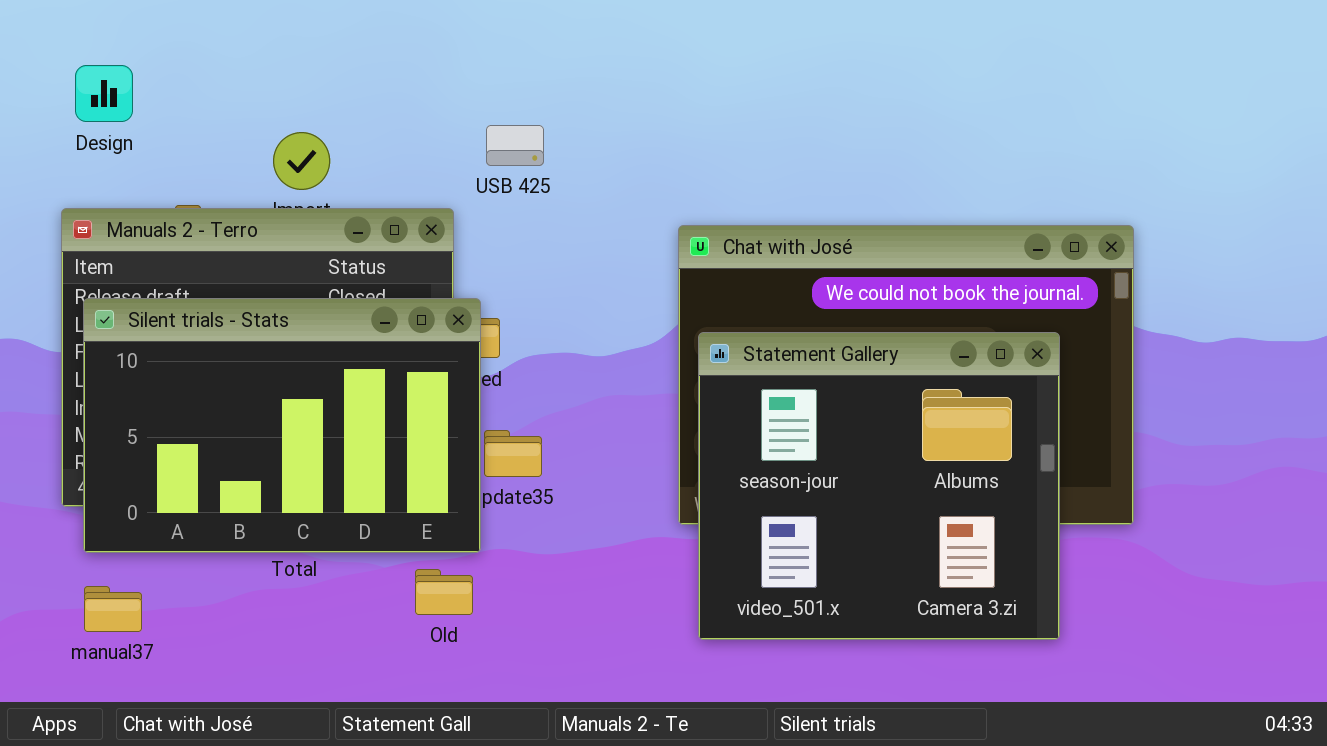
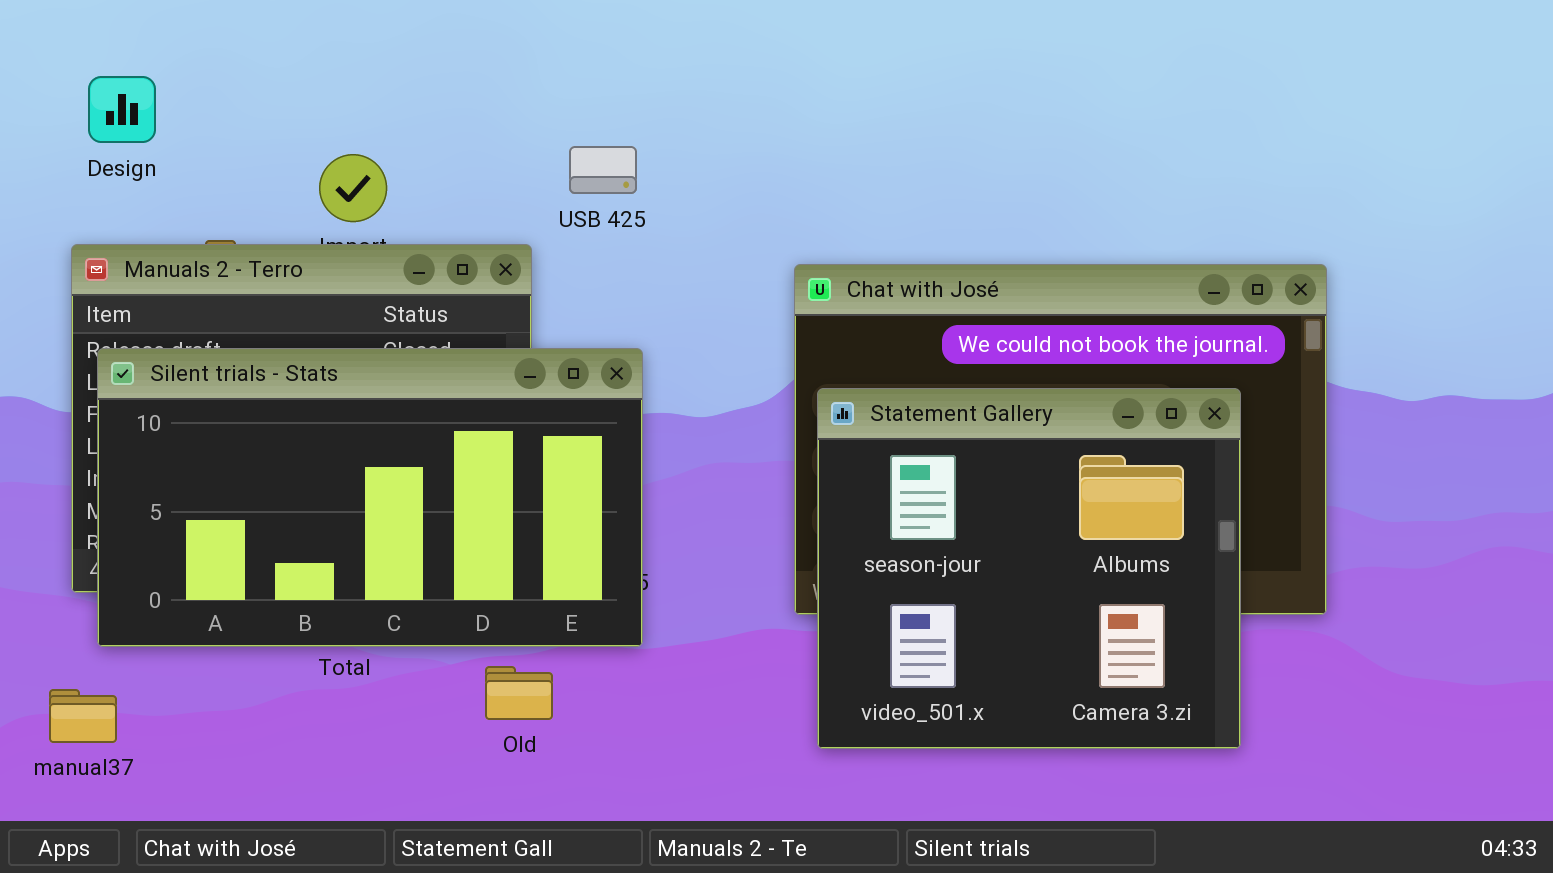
Silent trials - Stats: [83,298,481,553] -> [97,348,643,647], resized
manual37: [84,586,142,632] -> [49,689,117,743], moved

